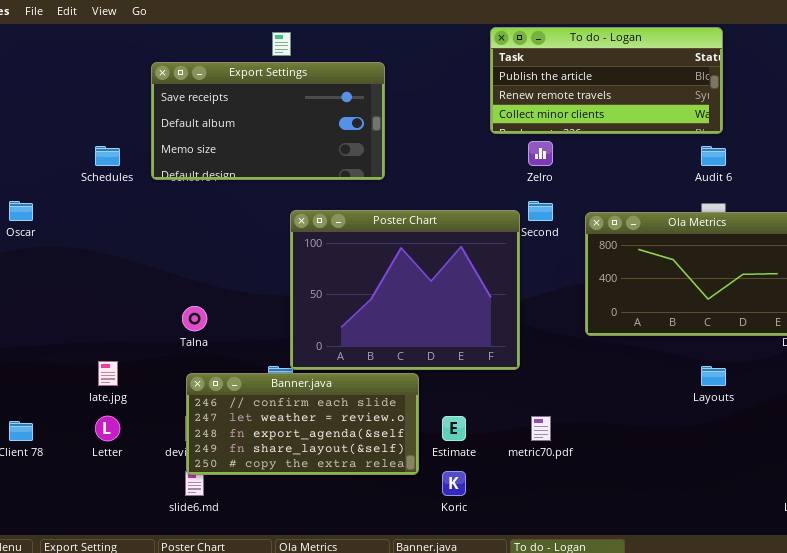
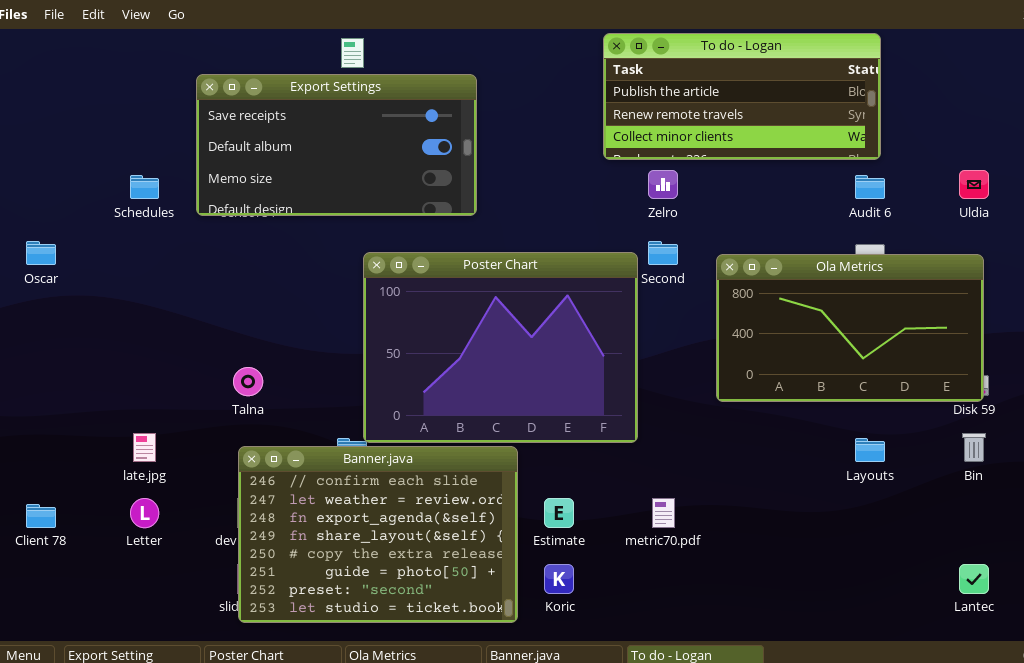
Banner.java: [186,373,419,475] -> [238,446,518,623], resized

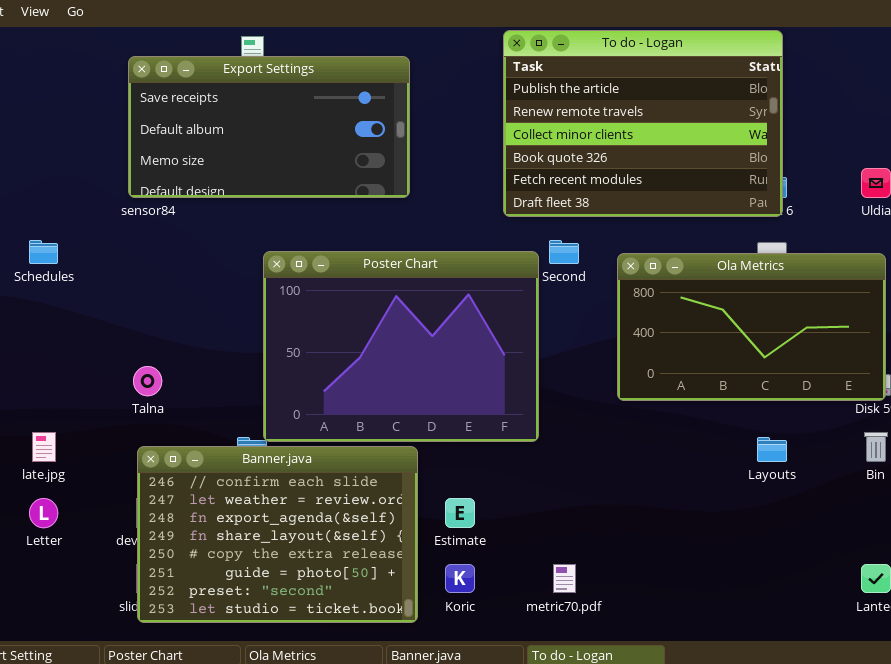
To do - Logan: [603,33,881,160] -> [503,30,783,217], resized
Export Settings: [196,74,477,216] -> [128,56,410,198], moved
Schedules: [130,175,159,199] -> [29,240,58,264], moved
metric70.pdf: [652,498,675,528] -> [553,564,576,593], moved

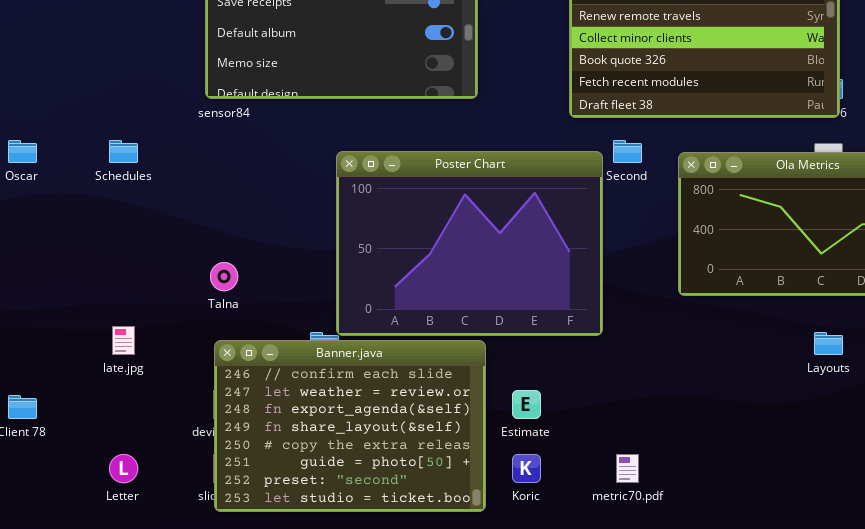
Letter: [29,498,58,528] -> [109,454,138,483], moved

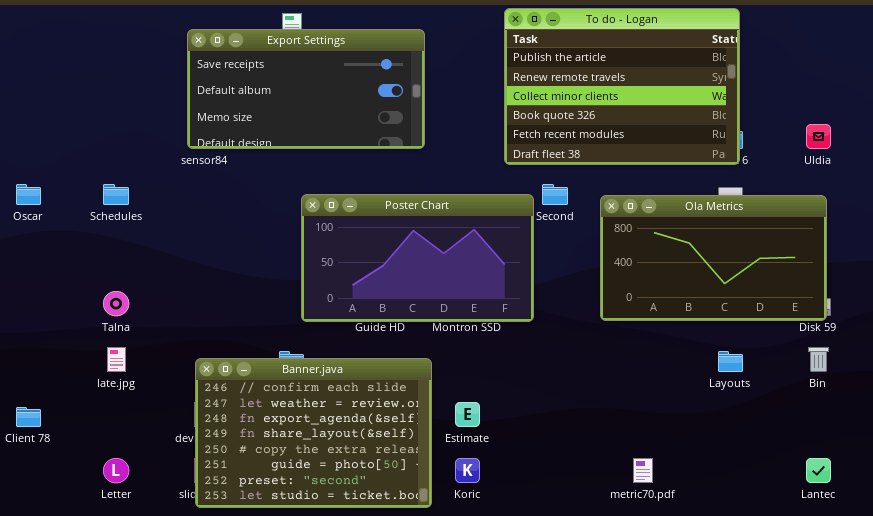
Poster Chart: [336,151,603,336] -> [301,194,534,322], resized
Talna: [210,262,238,291] -> [103,291,129,316], moved
metric70.pdf: [616,454,639,483] -> [633,458,653,483], moved

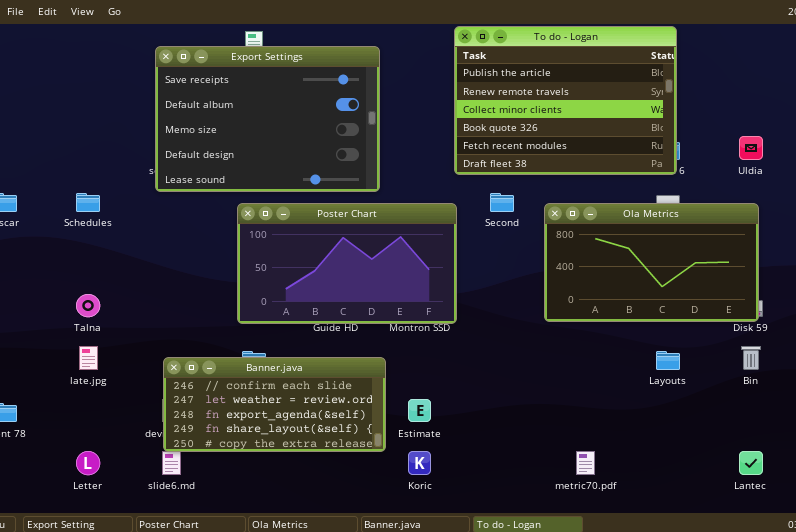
Export Settings: [187,29,425,149] -> [155,46,380,192], resized
Poster Chart: [301,194,534,322] -> [237,203,457,324], moved
Banner.java: [195,358,432,508] -> [163,357,386,452], resized

